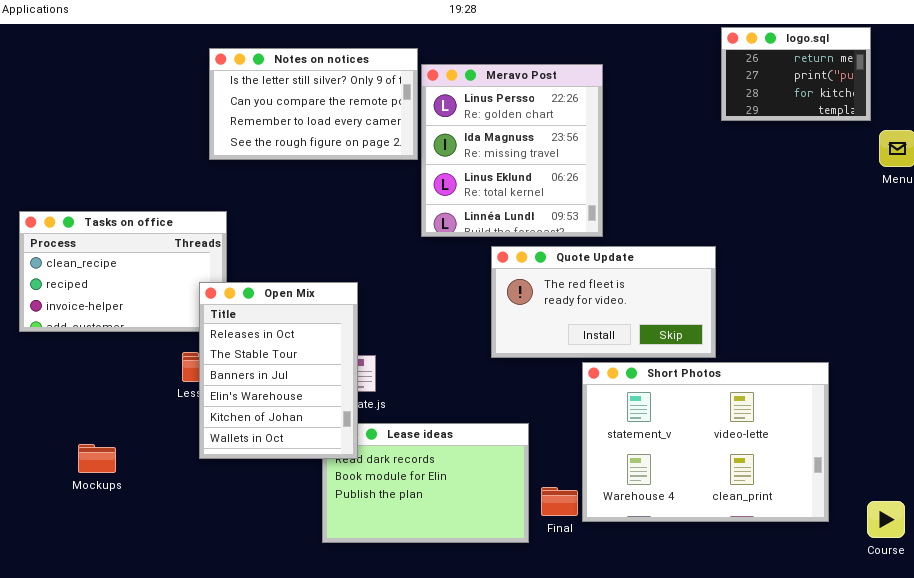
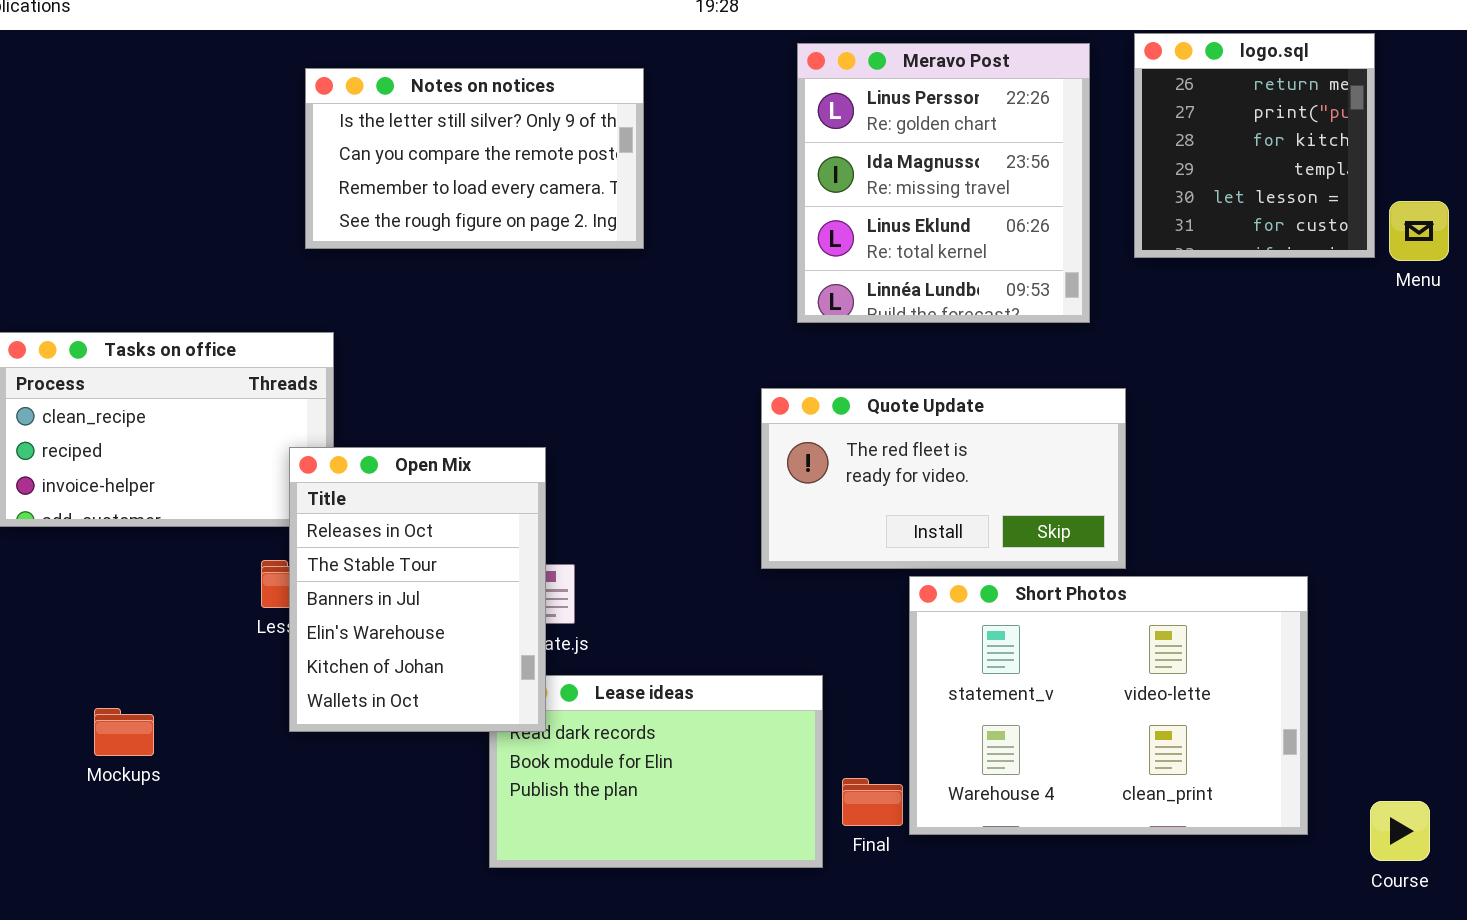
logo.sql: [721,27,871,121] -> [1134,33,1375,258], resized
Meravo Post: [421,64,603,237] -> [797,43,1090,323], moved

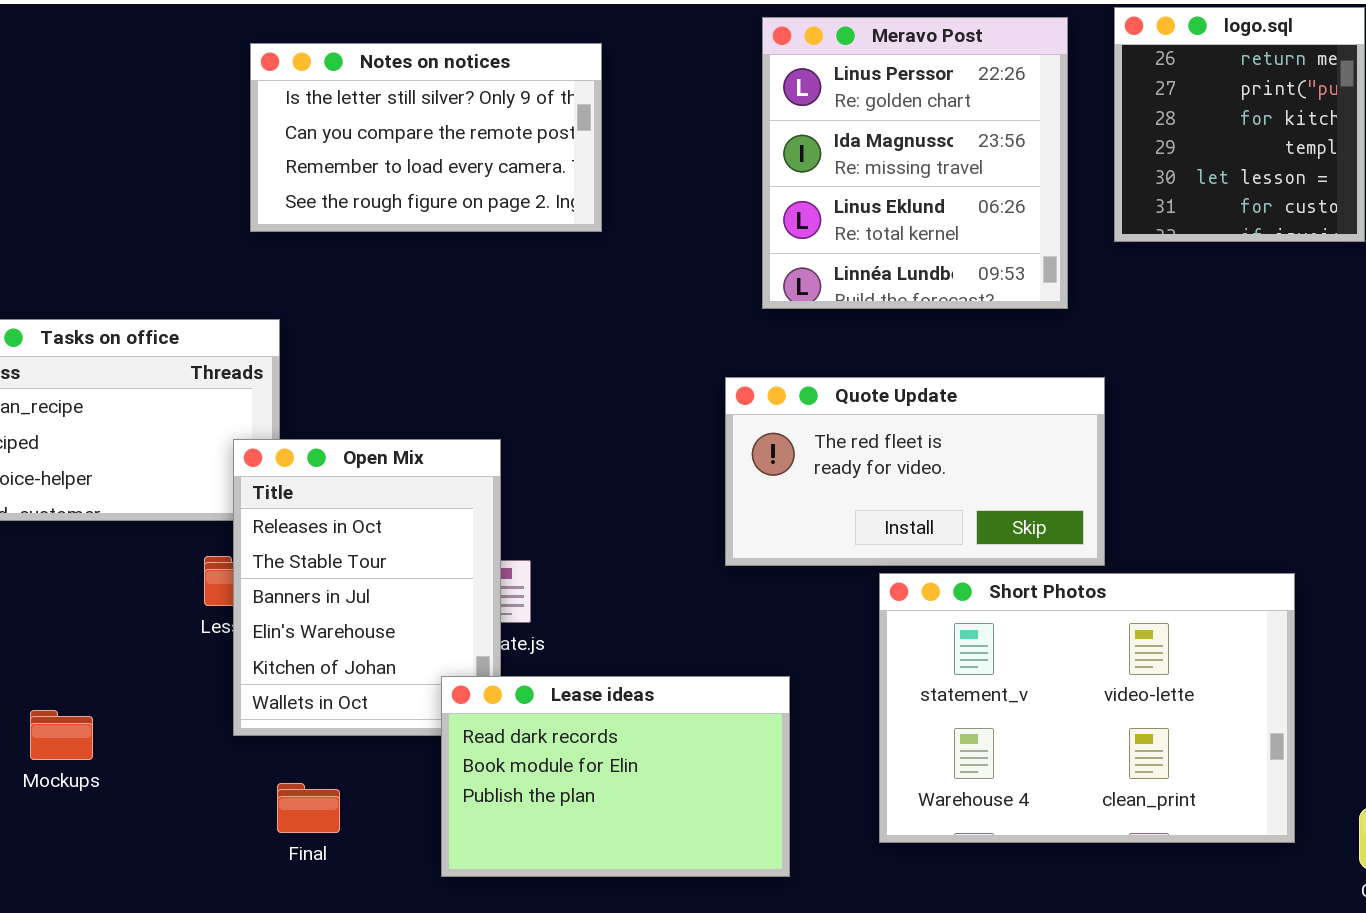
Lease ideas: [489,675,823,868] -> [441,676,790,877], raised
Final: [842,778,903,826] -> [277,783,340,833], moved

